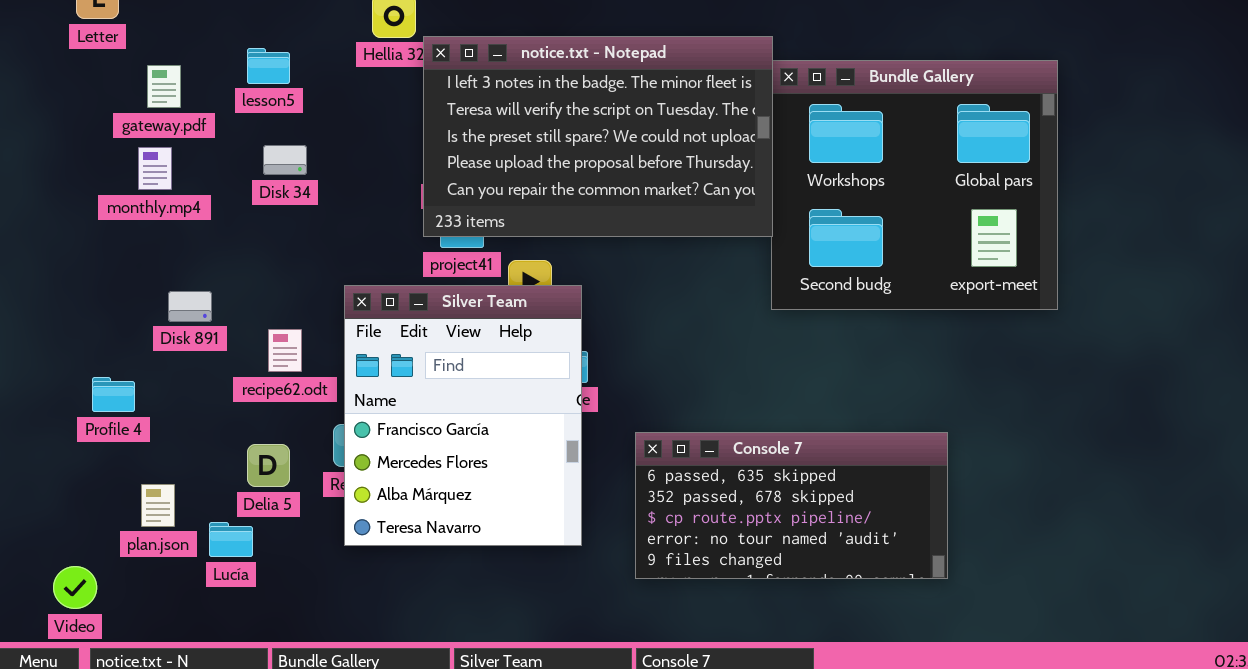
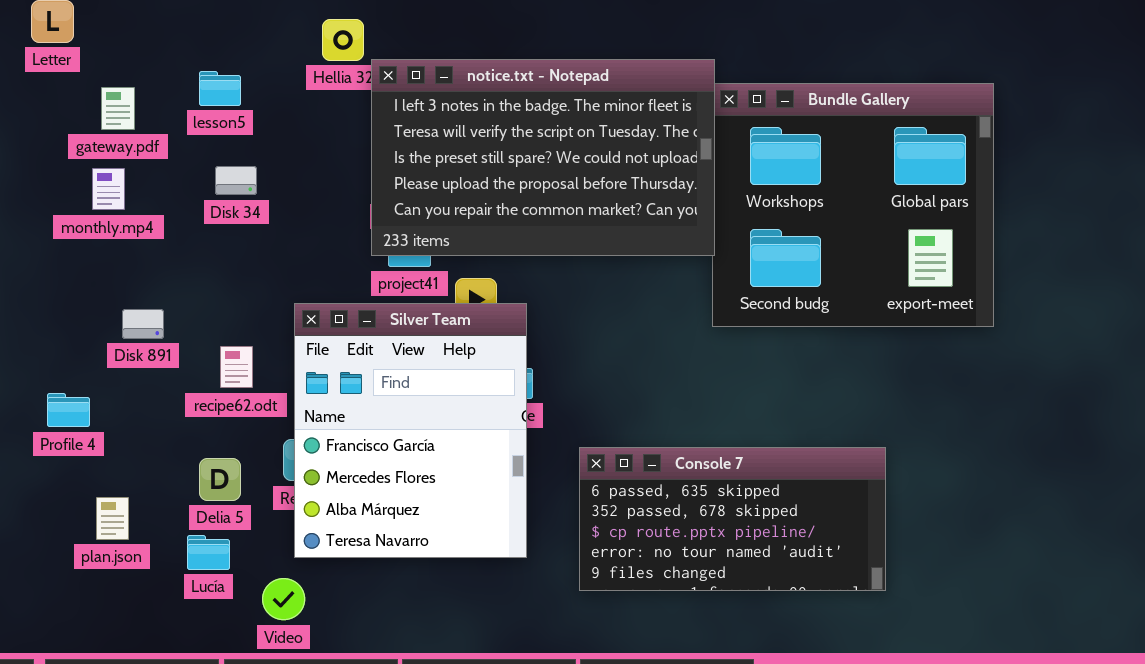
Lucía: [209,522,253,557] -> [187,535,230,570], moved
Video: [53,566,97,609] -> [262,578,305,620], moved

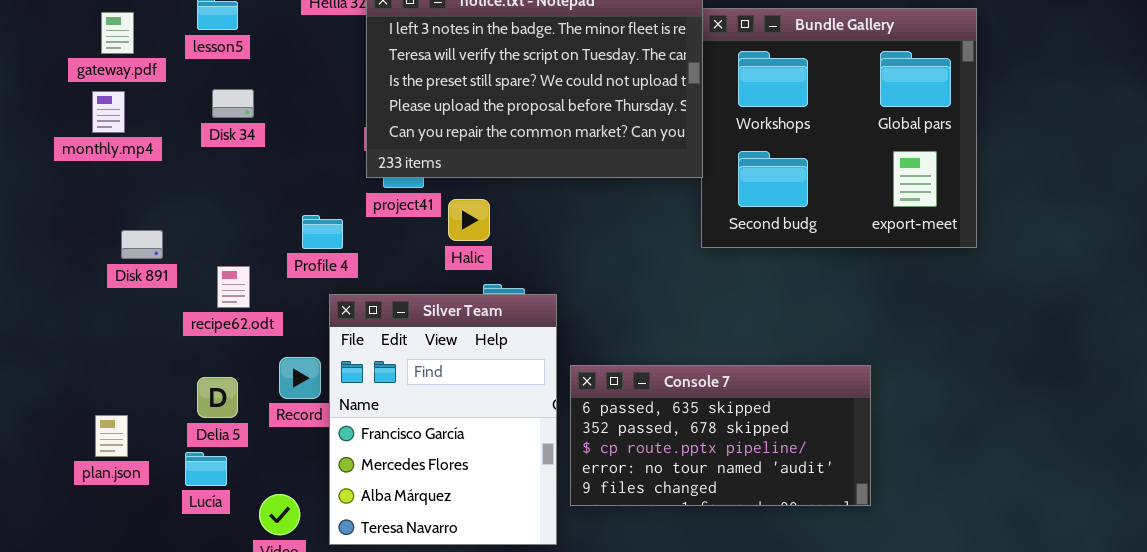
Silver Team: [294,303,527,558] -> [329,294,557,545], moved
Profile 4: [47,393,90,427] -> [302,215,343,249], moved

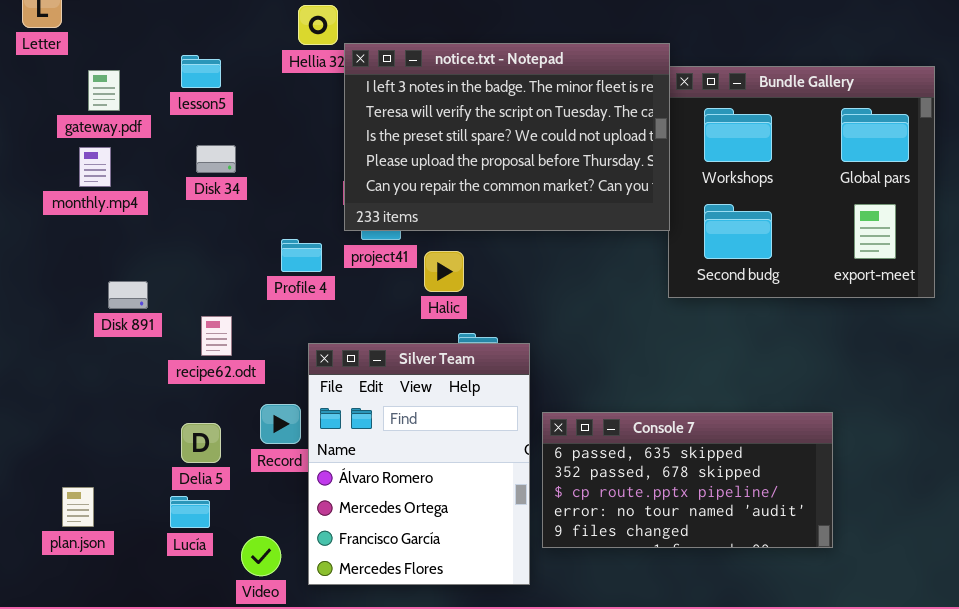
Profile 4: [302,215,343,249] -> [281,239,322,272], moved
Silver Team: [329,294,557,545] -> [308,343,530,585], scrolled up 2 rows
plan.json: [95,415,128,457] -> [62,487,94,527], moved

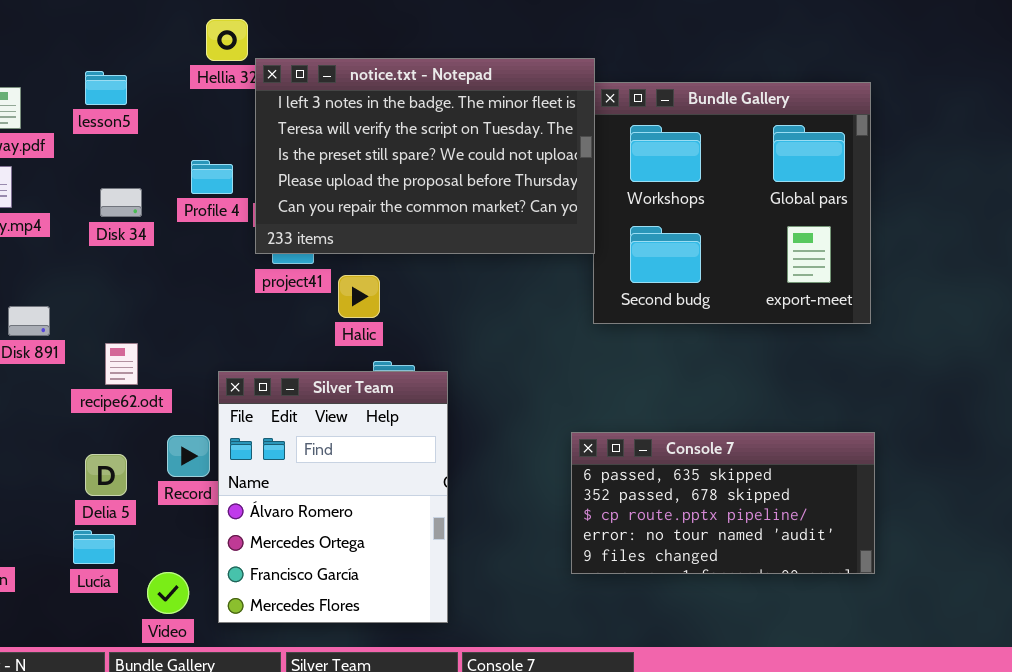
Disk 34: [196,145,236,173] -> [100,188,142,217], moved
Profile 4: [281,239,322,272] -> [191,160,233,194], moved
Console 7: [542,412,833,548] -> [571,432,875,574], moved

